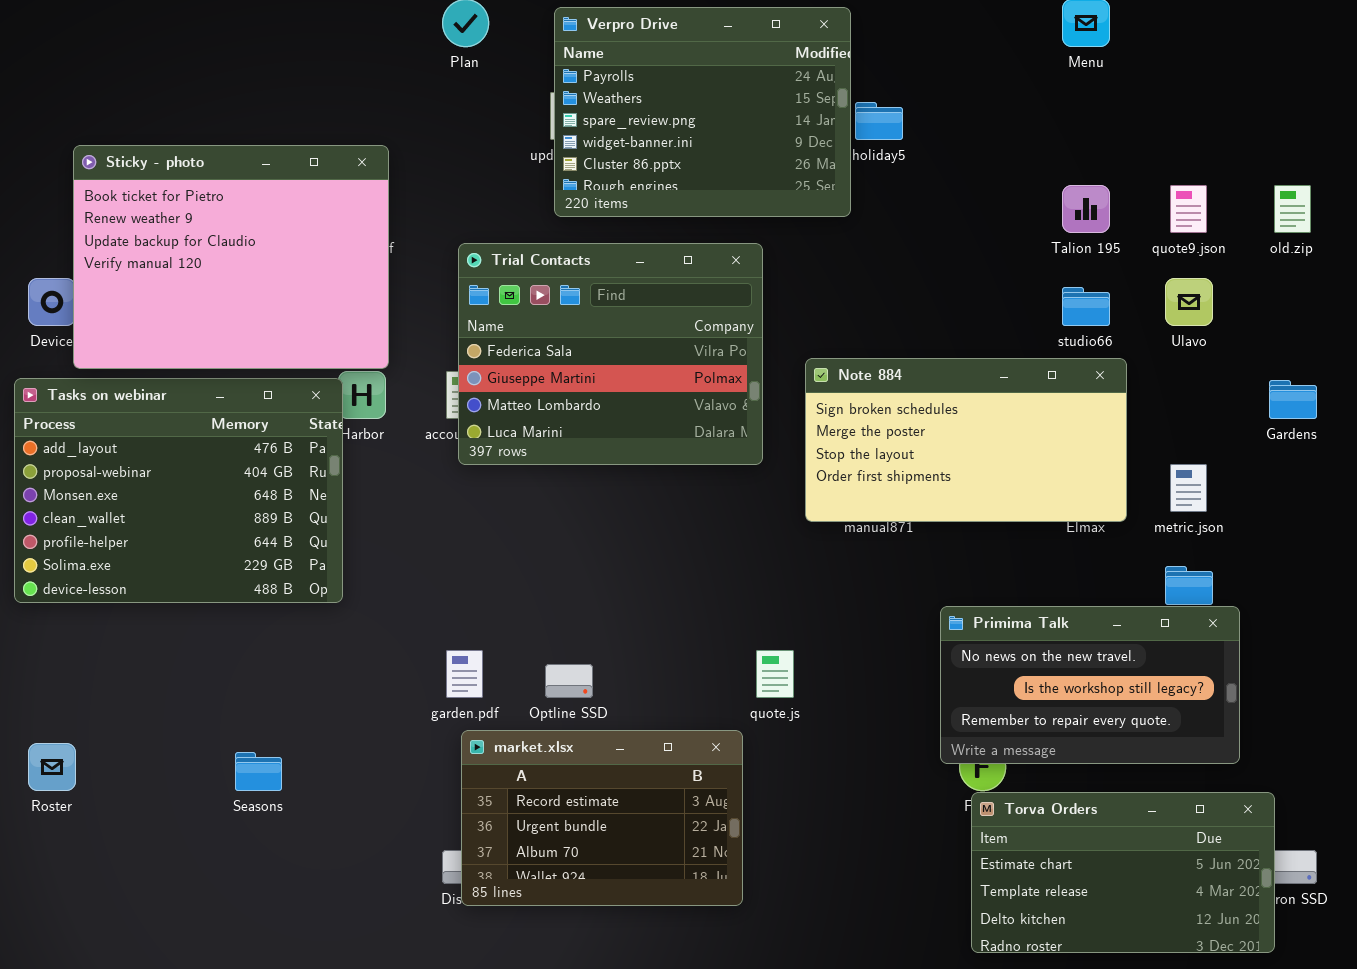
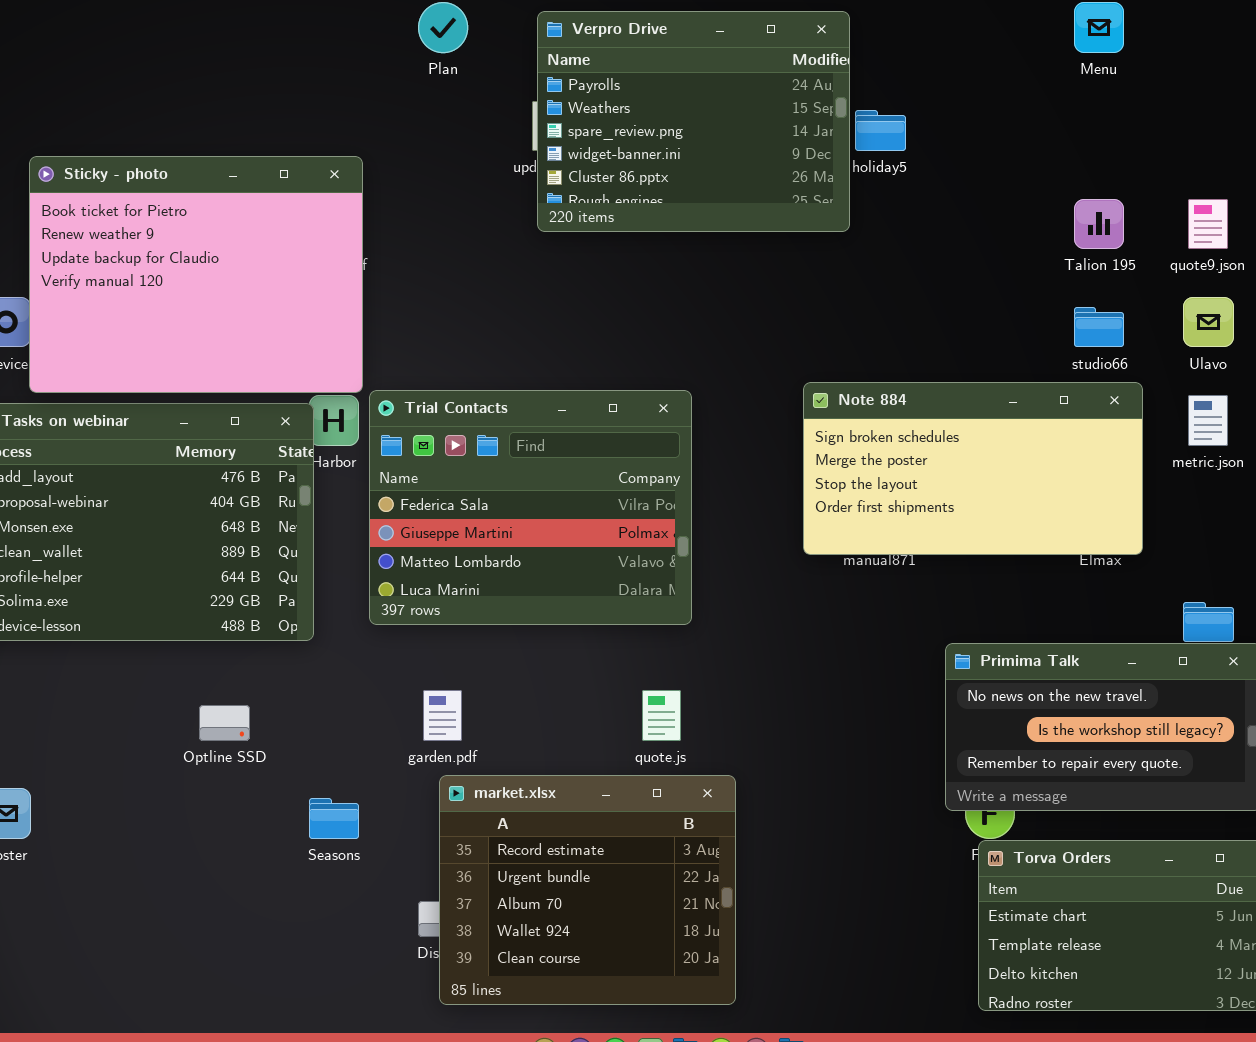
Trial Contacts: [458,243,763,465] -> [369,390,692,625], moved
metric.json: [1170,464,1207,512] -> [1188,395,1228,446], moved
quote.js: [756,650,794,698] -> [642,690,681,741], moved
Optline SSD: [545,664,593,698] -> [199,705,250,741], moved
market.xlsx: [461,730,743,906] -> [439,775,736,1005], resized
Seasons: [235,752,282,791] -> [309,798,359,839], moved

